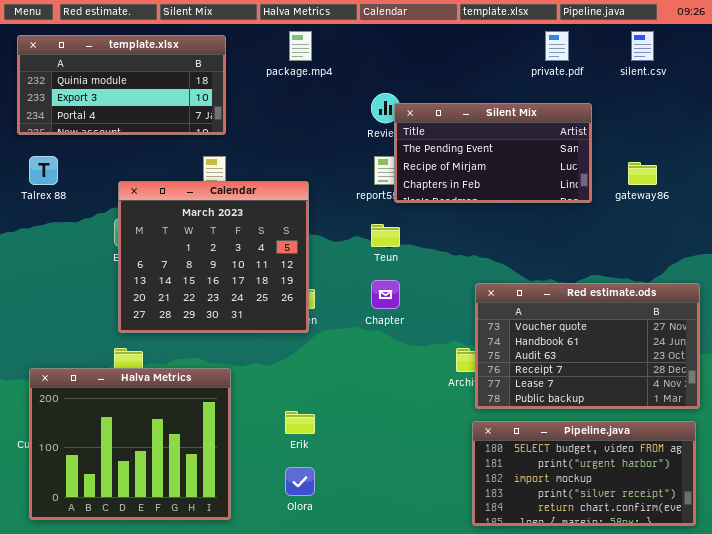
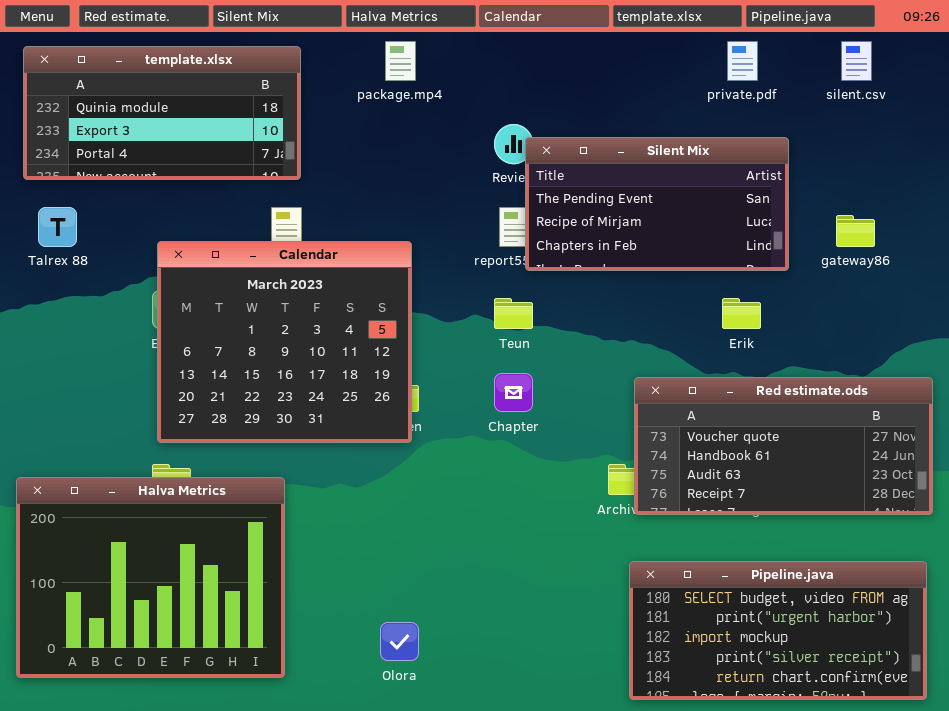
Red estimate.ods: [475,283,700,409] -> [634,377,933,515], resized
Halva Metrics: [29,368,231,520] -> [16,477,285,678], moved
Erik: [285,411,315,434] -> [722,298,761,329], moved

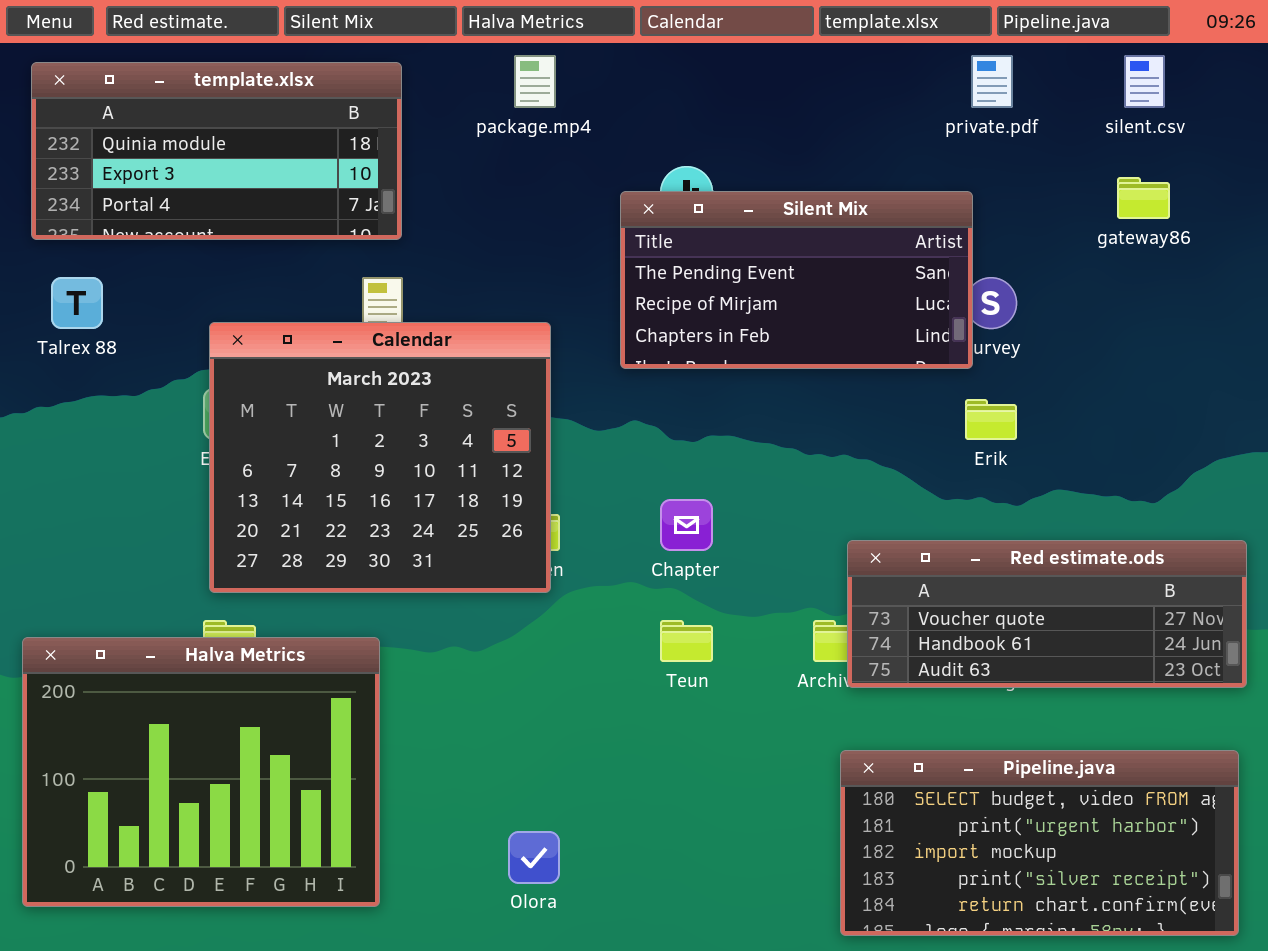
Silent Mix: [525,137,789,271] -> [620,191,973,369], moved
gateway86: [836,215,875,247] -> [1117,177,1170,219], moved
Teun: [494,298,533,329] -> [660,620,713,662], moved
Red estimate.ods: [634,377,933,515] -> [847,540,1247,688], resized

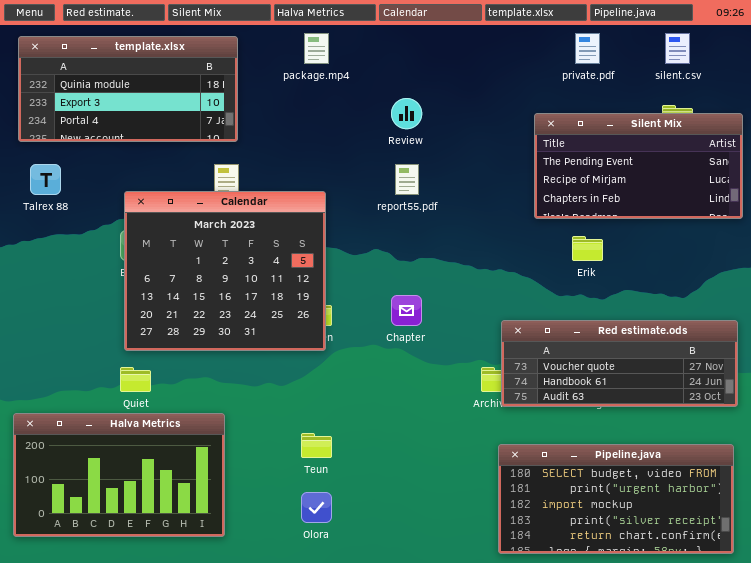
Silent Mix: [620,191,973,369] -> [534,113,743,219], moved
Teun: [660,620,713,662] -> [301,433,332,458], moved
Halva Metrics: [22,637,380,907] -> [13,413,225,537], resized

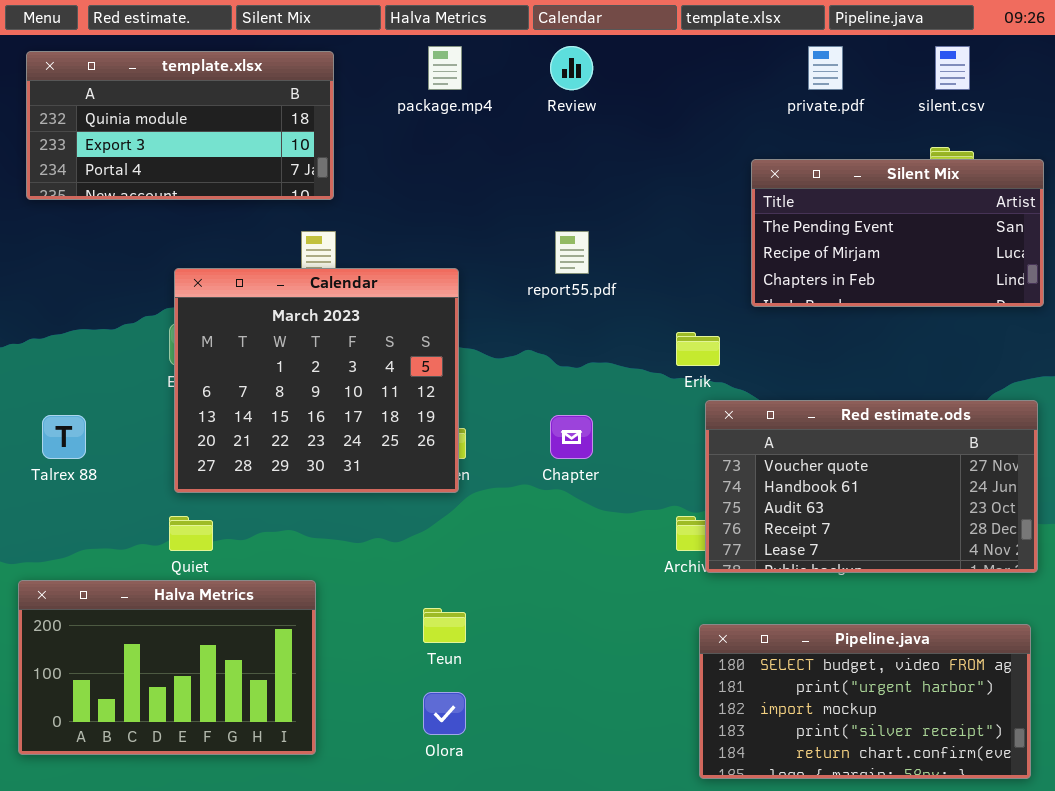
Review: [391,98,422,129] -> [550,46,593,90], moved
Talrex 88: [30,164,61,195] -> [42,415,86,459], moved
Erik: [572,236,603,261] -> [676,332,720,366], moved
Red estimate.ods: [501,320,738,407] -> [705,400,1038,573], resized

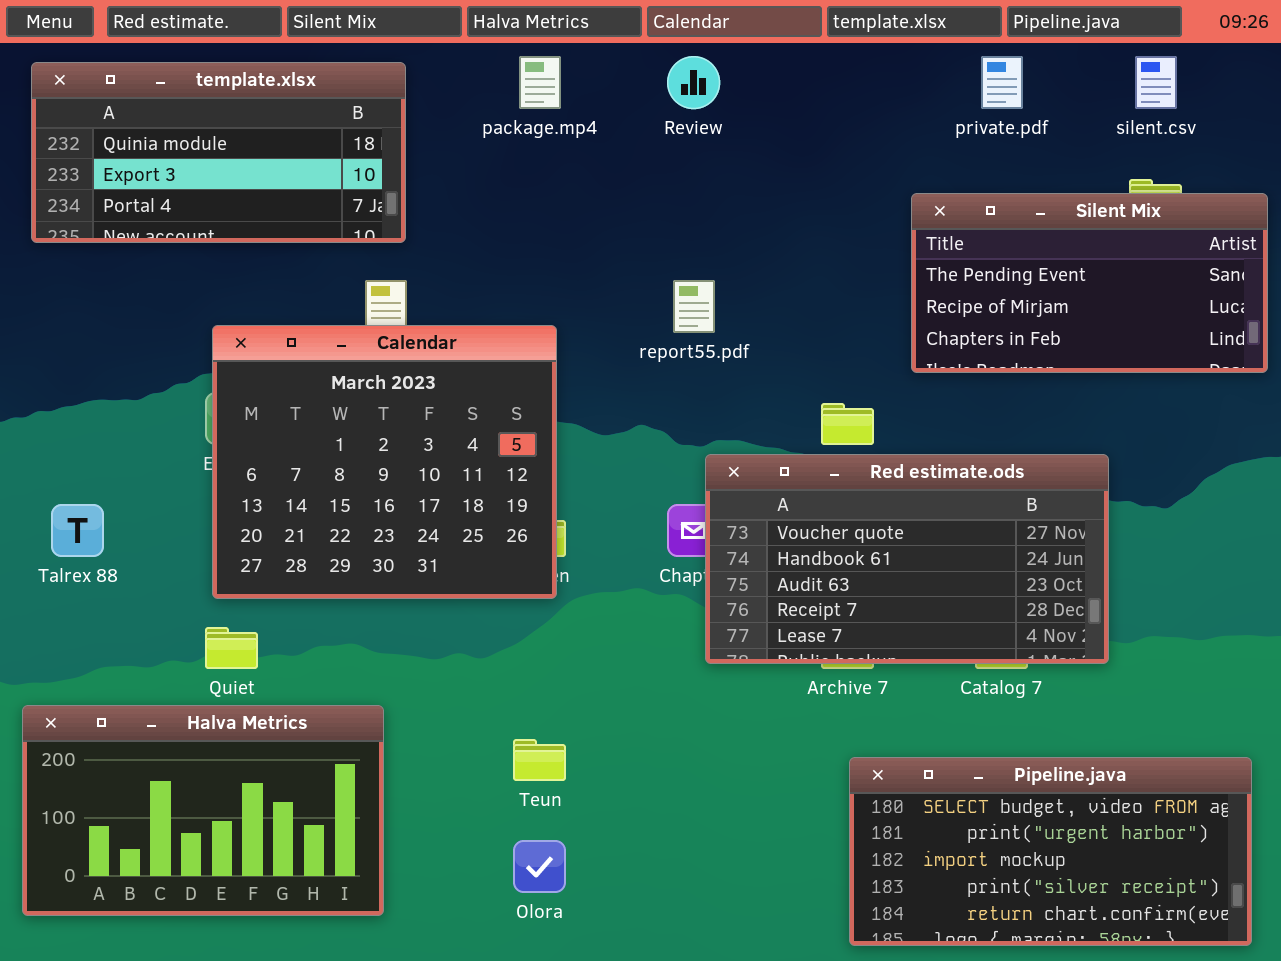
Red estimate.ods: [705,400,1038,573] -> [705,454,1109,664], moved

